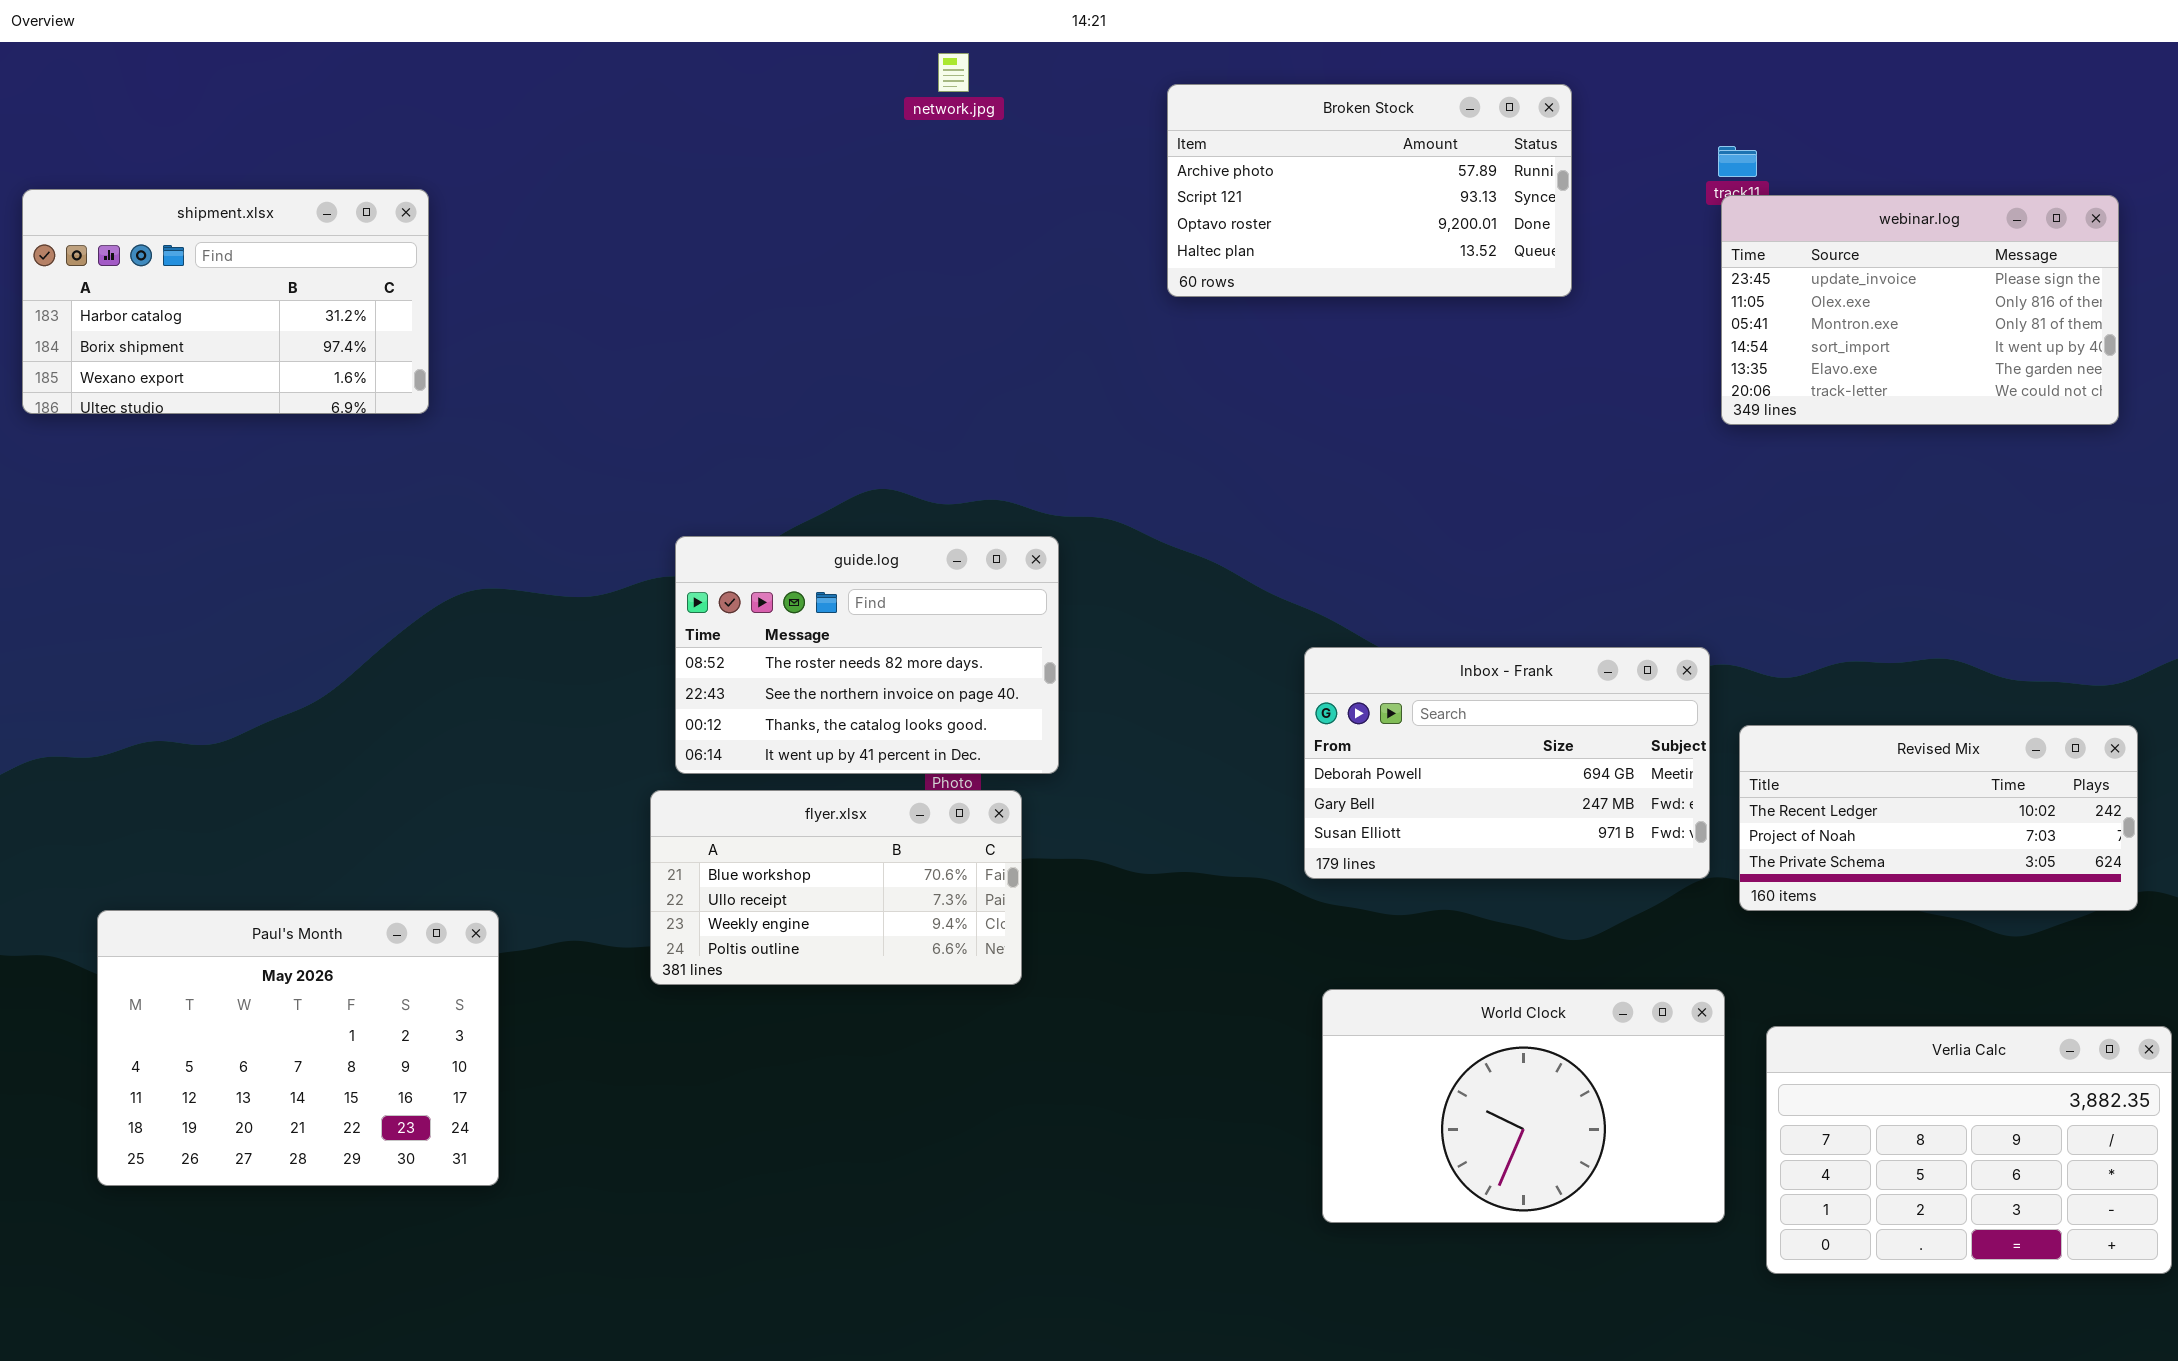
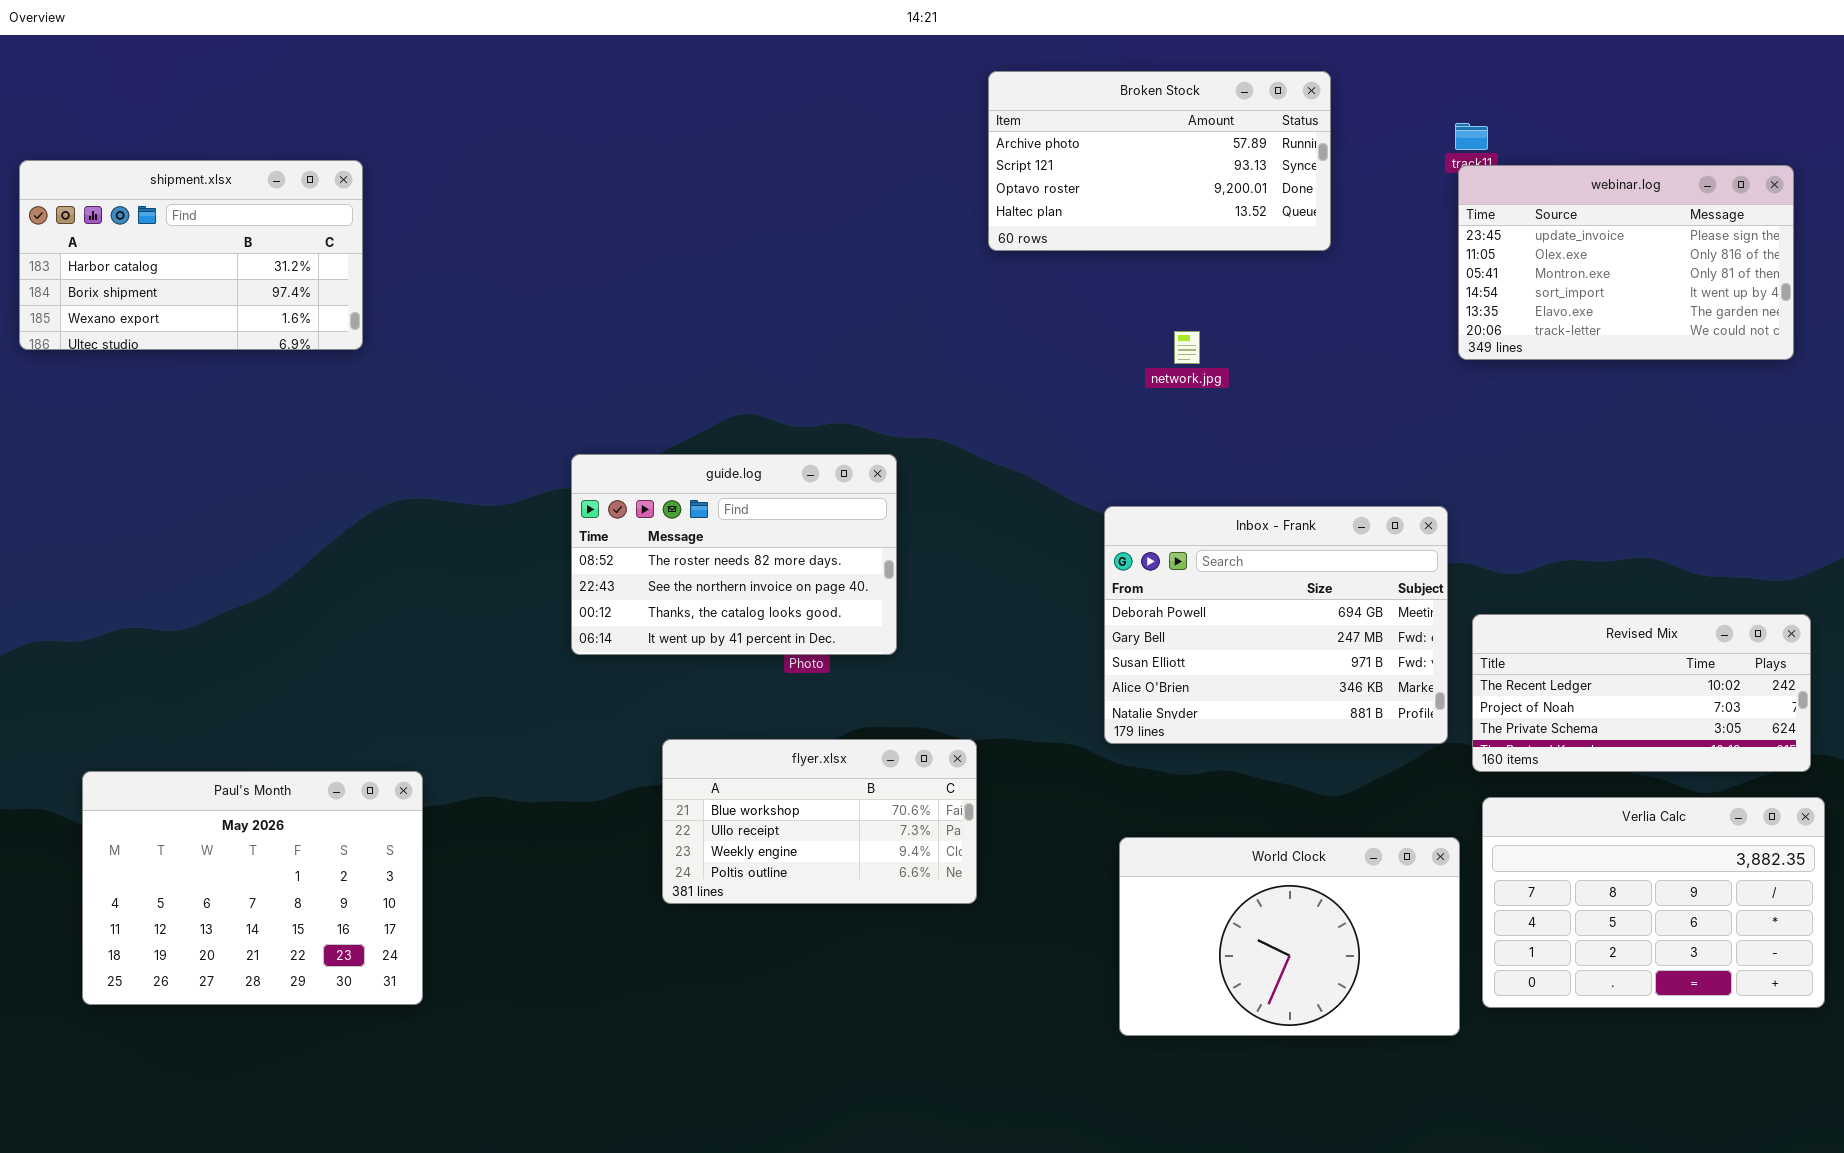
network.jpg: [938,53,969,92] -> [1174,331,1200,364], moved
Inbox - Frank: [1304,647,1710,879] -> [1104,506,1448,744], resized
flyer.xlsx: [650,790,1022,985] -> [662,739,977,904], moved
Verlia Calc: [1766,1026,2172,1274] -> [1482,797,1825,1008], moved

